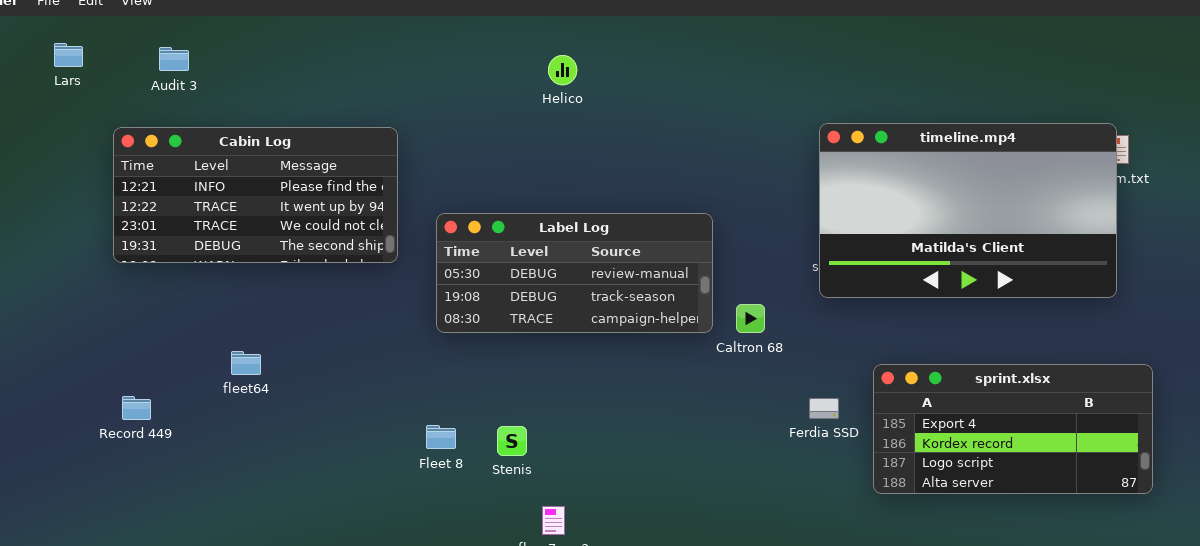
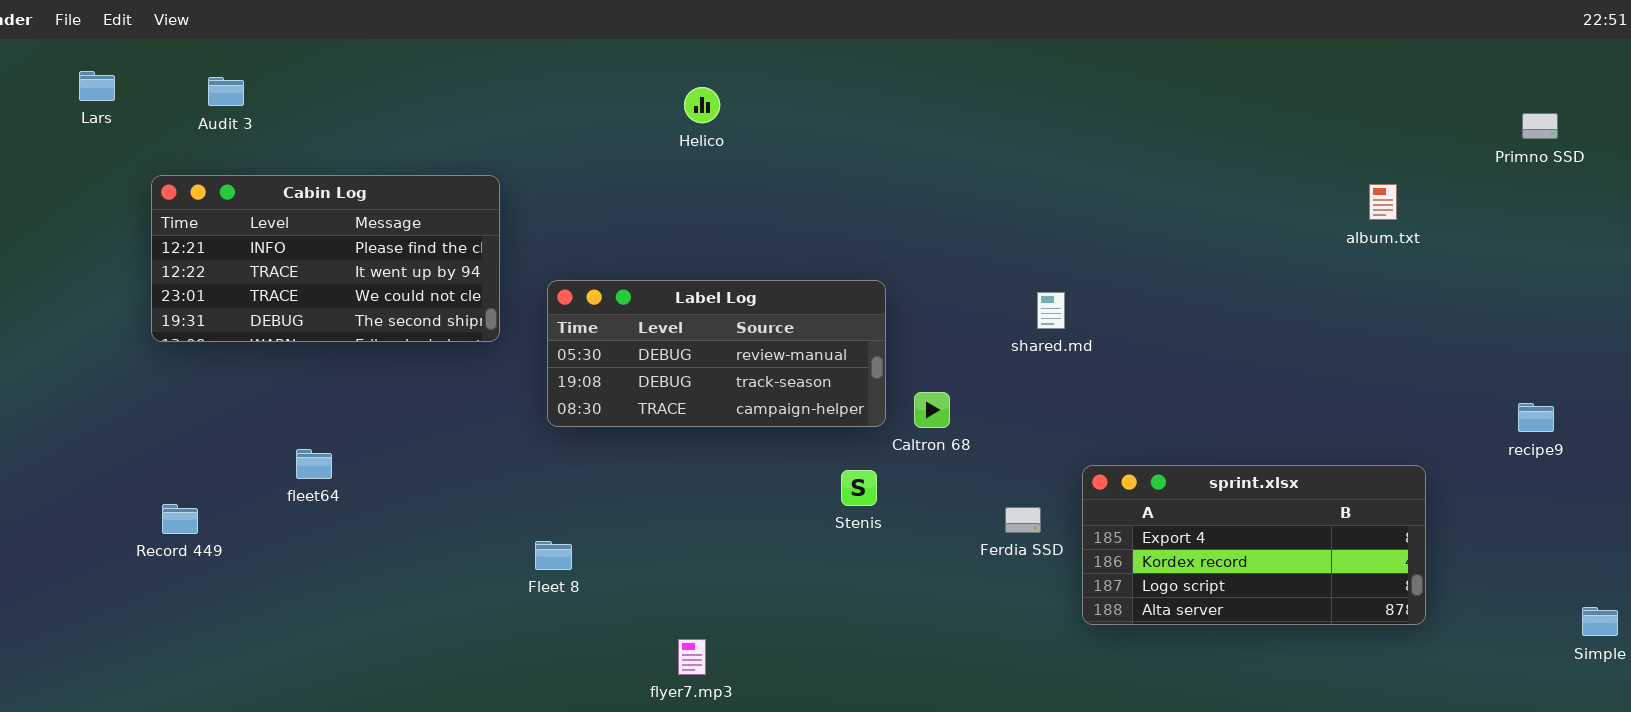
timeline.mp4: [819,123,1117,298] -> none, closed
Stenis: [497,426,527,456] -> [841,470,877,506], moved

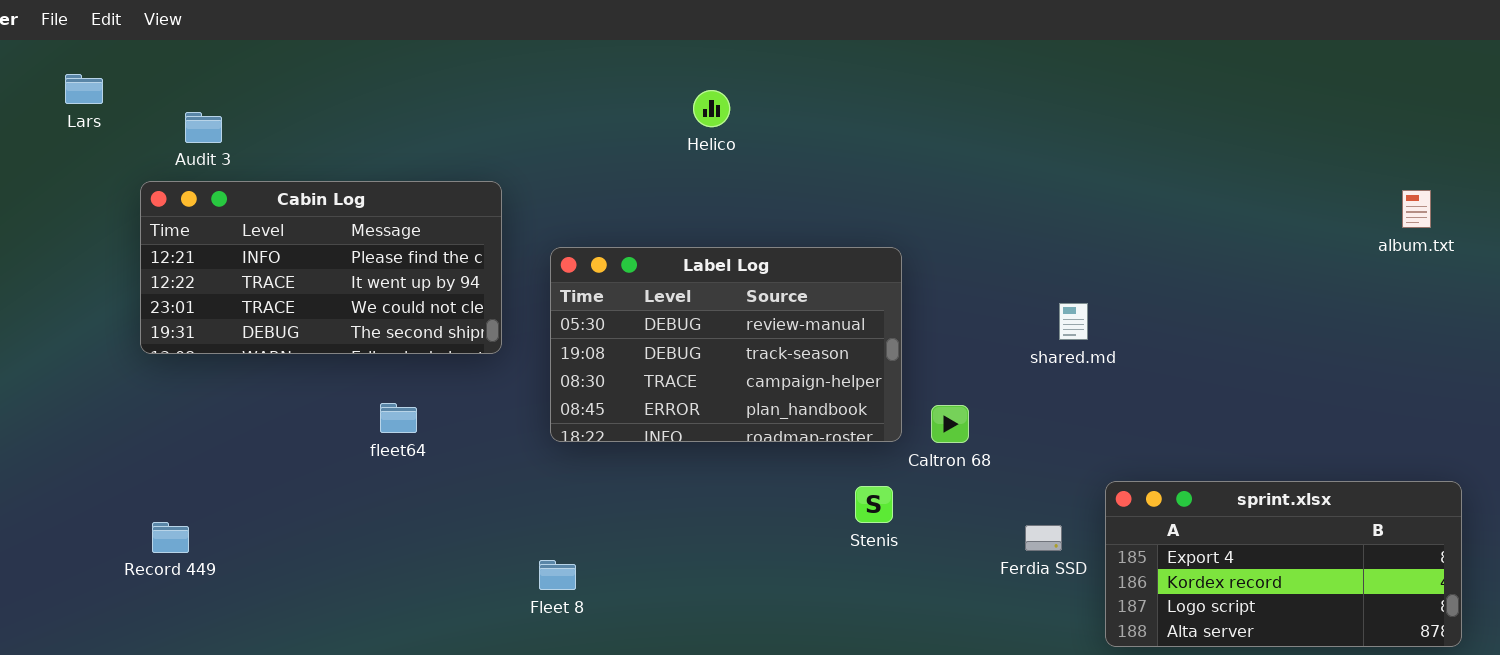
Audit 3: [208,77,244,106] -> [185,112,222,143], moved
Label Log: [547,280,886,427] -> [550,247,902,442], resized
fleet64: [296,449,332,479] -> [380,403,417,433], moved

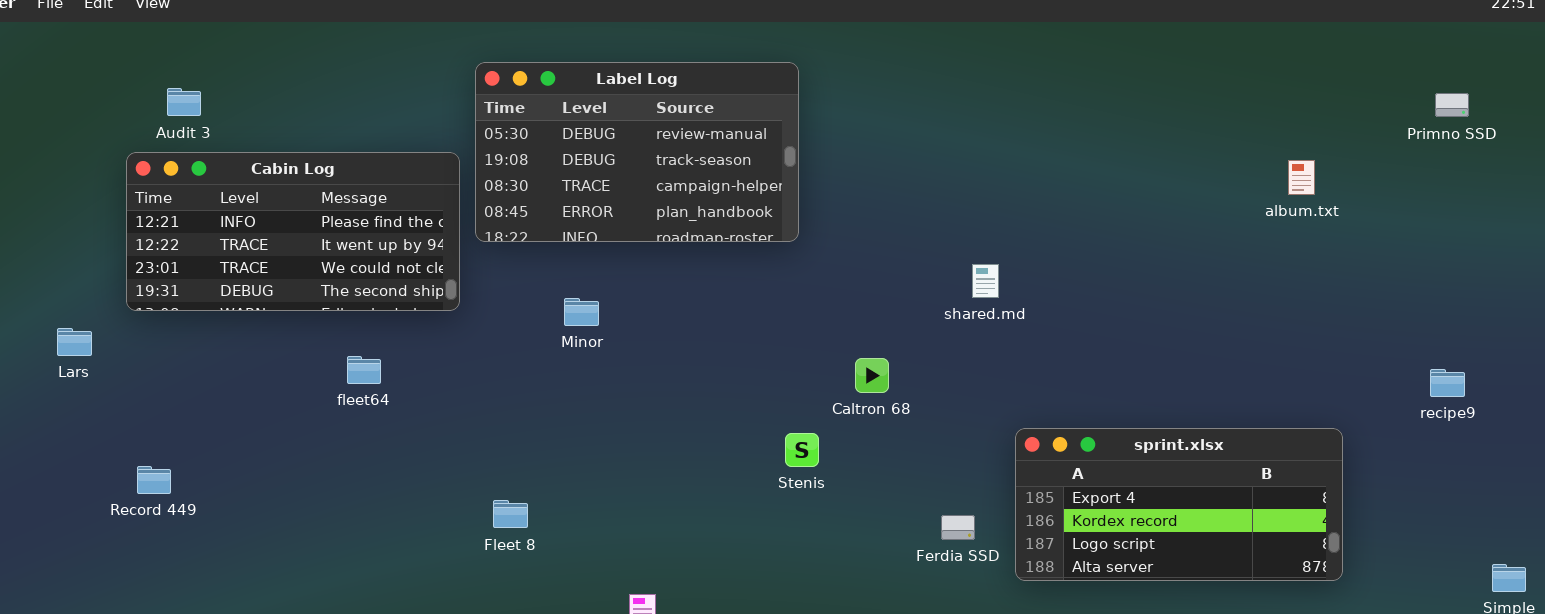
Lars: [65,74,103,104] -> [57,328,92,356], moved
Label Log: [550,247,902,442] -> [475,62,799,242], moved
Ferdia SSD: [1025,525,1062,551] -> [941,515,975,540], moved

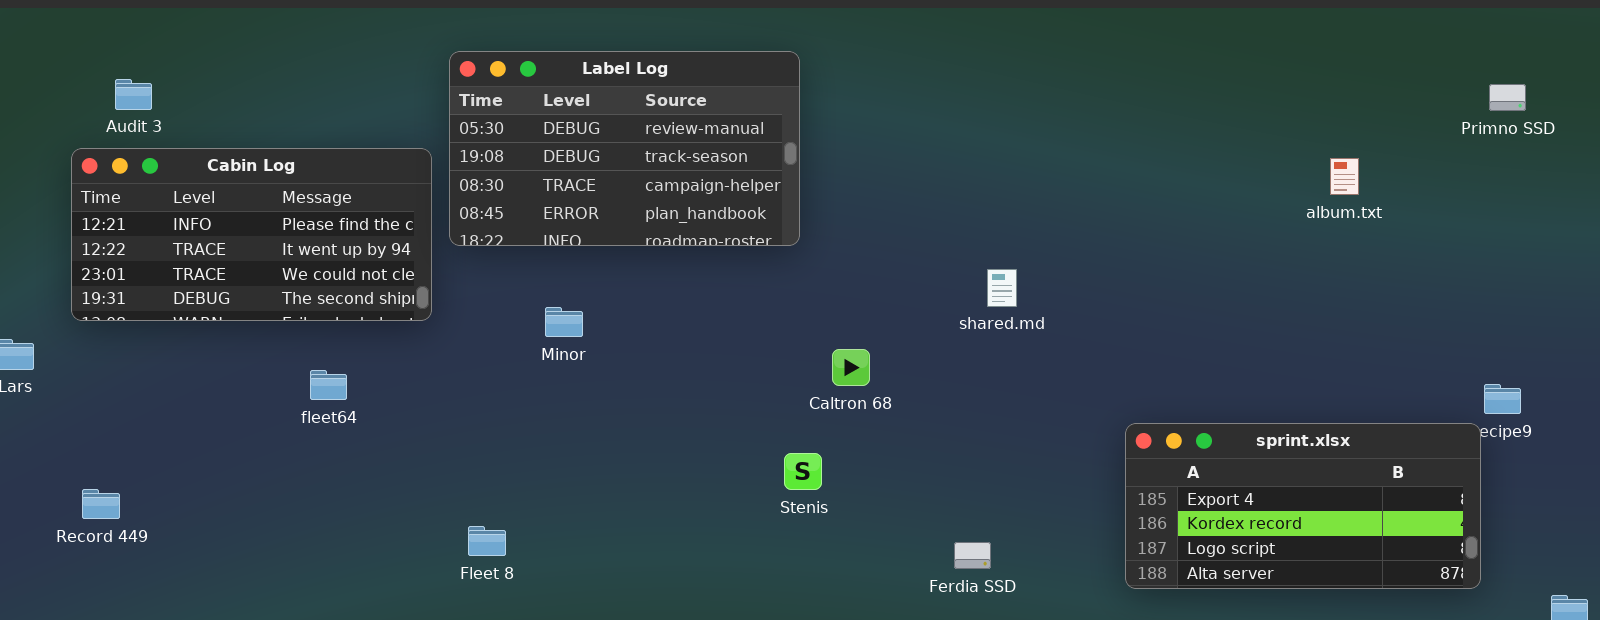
Caltron 68: [855,358,889,393] -> [832,349,870,386], moved
sprint.xlsx: [1015,428,1343,581] -> [1125,423,1481,589], moved

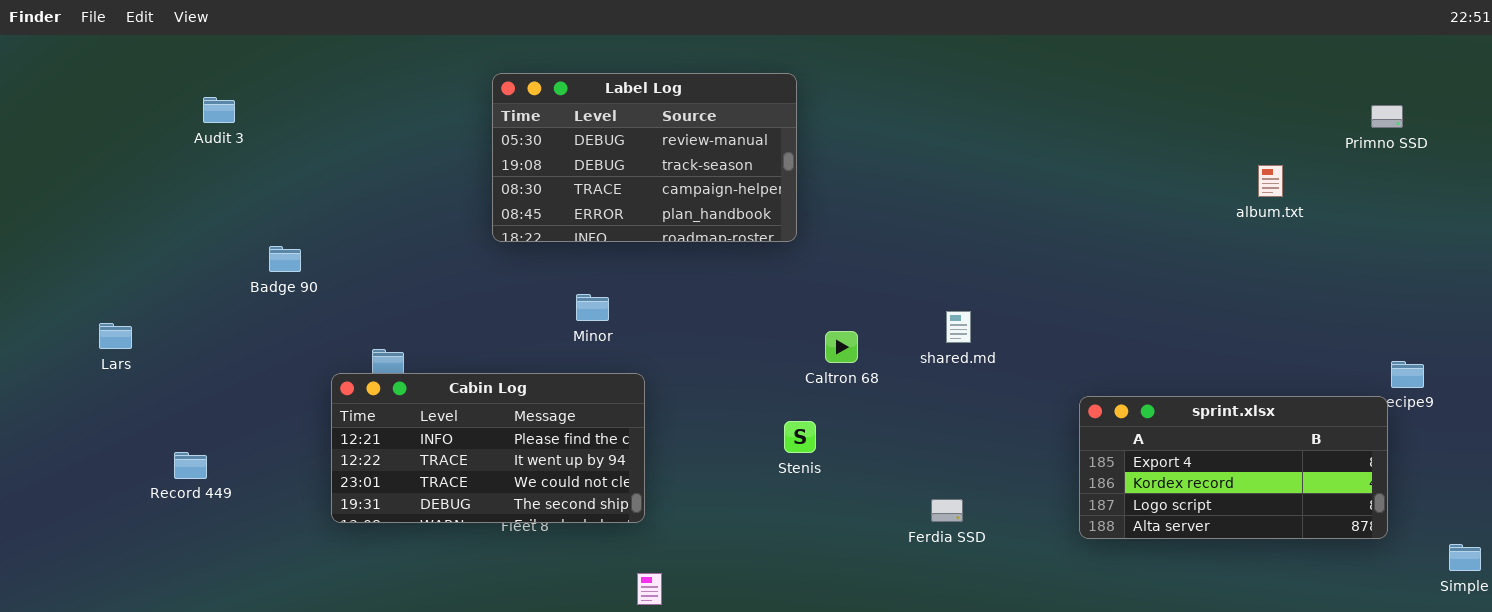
Primno SSD: [1489,84,1526,111] -> [1371,105,1403,128], moved
Cabin Log: [71,148,432,321] -> [331,373,645,523], moved
shared.md: [987,269,1017,307] -> [946,311,971,343], moved

